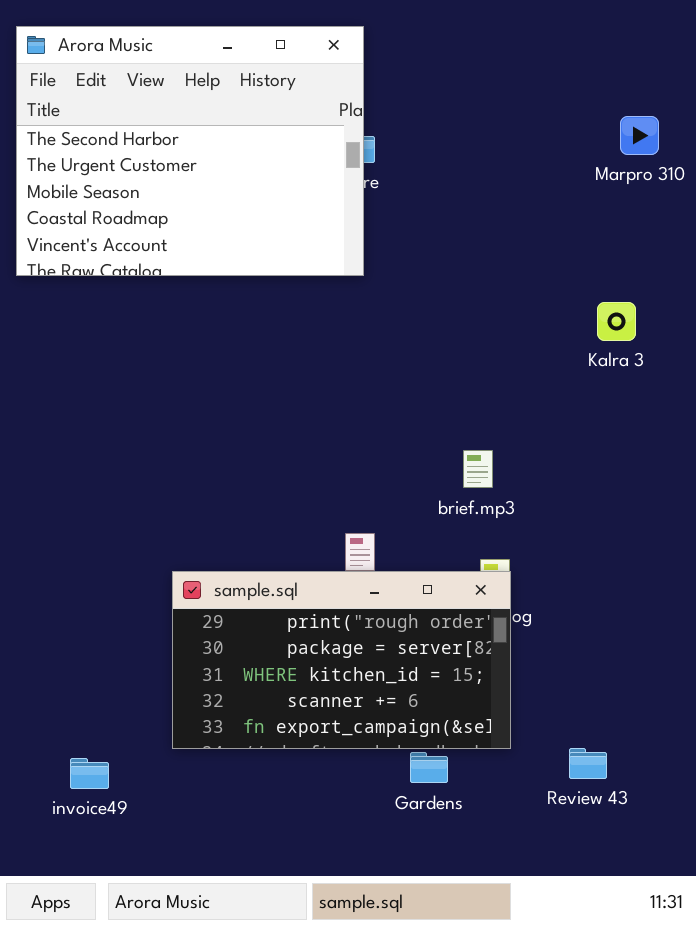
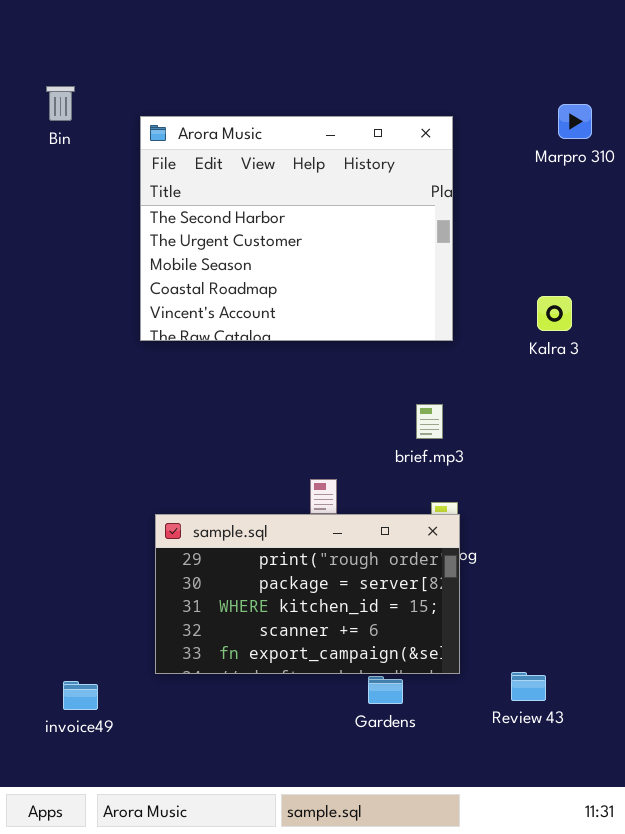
Arora Music: [16,26,364,276] -> [140,116,453,341], moved
Kalra 3: [597,302,636,341] -> [537,296,572,331], moved

